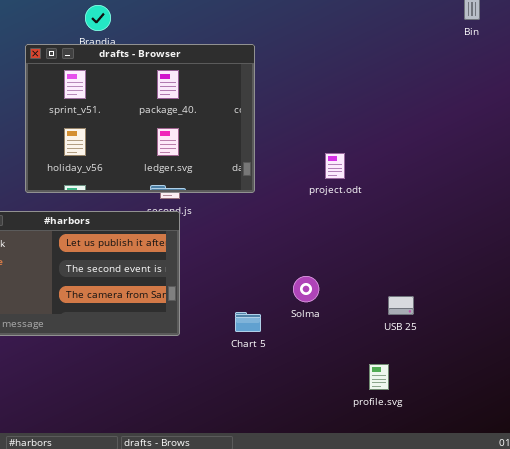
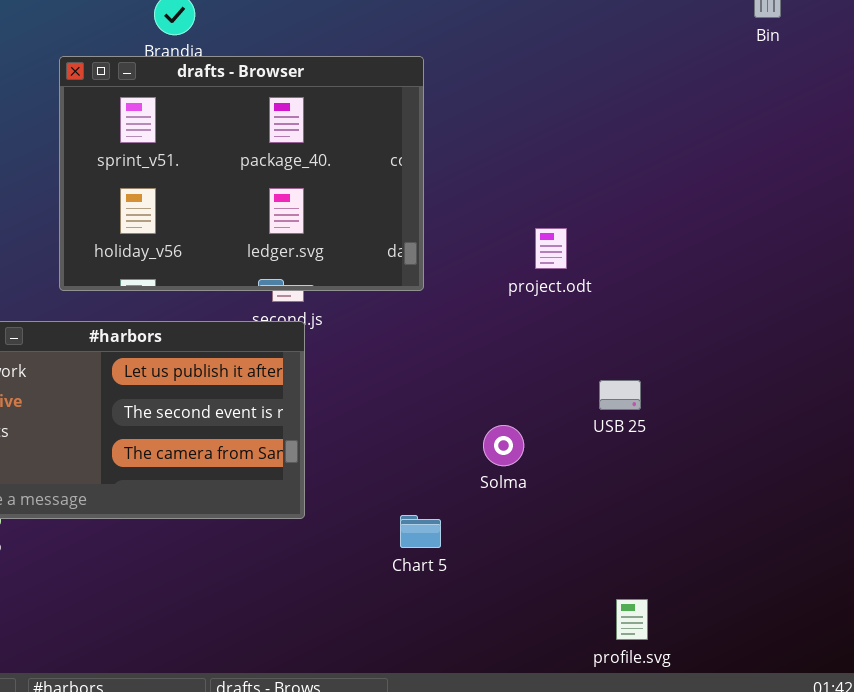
USB 25: [388,296,414,315] -> [599,380,641,410], moved
Chart 5: [235,312,261,332] -> [400,515,441,548], moved
profile.svg: [369,364,389,390] -> [616,599,648,640], moved

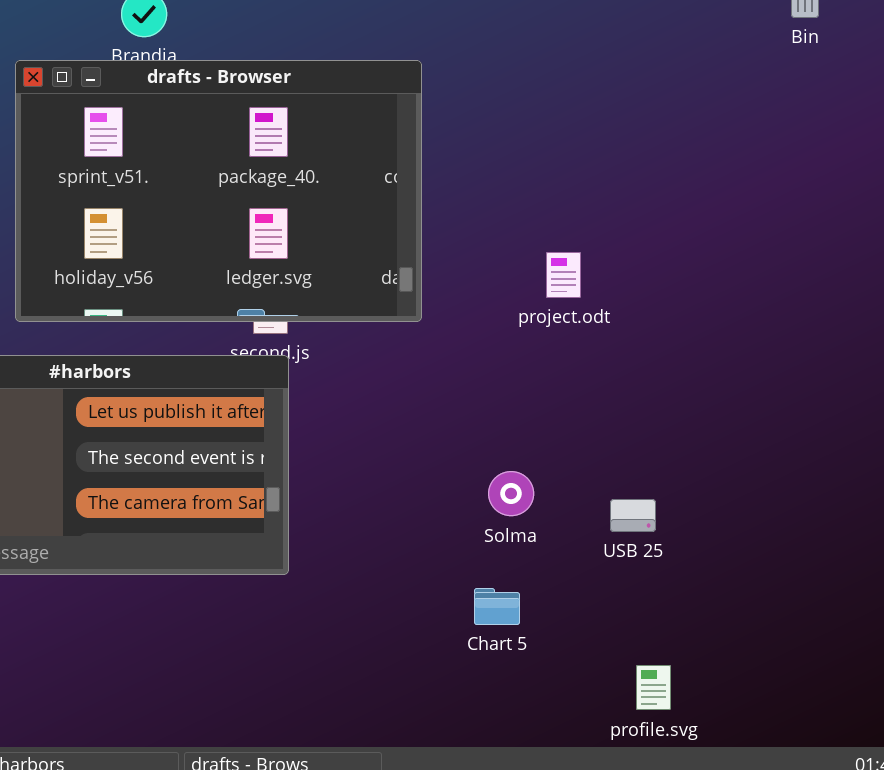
USB 25: [599,380,641,410] -> [610,499,656,532], moved
Chart 5: [400,515,441,548] -> [474,588,520,625], moved

